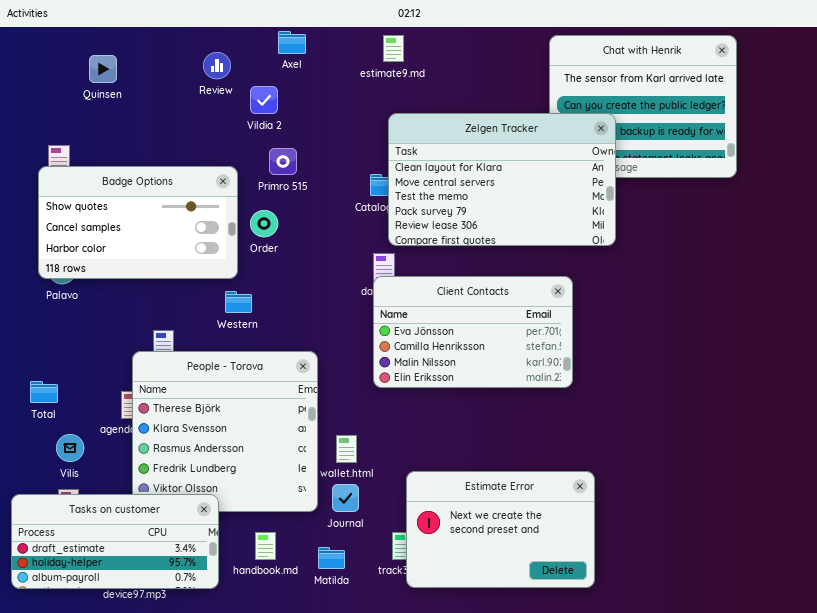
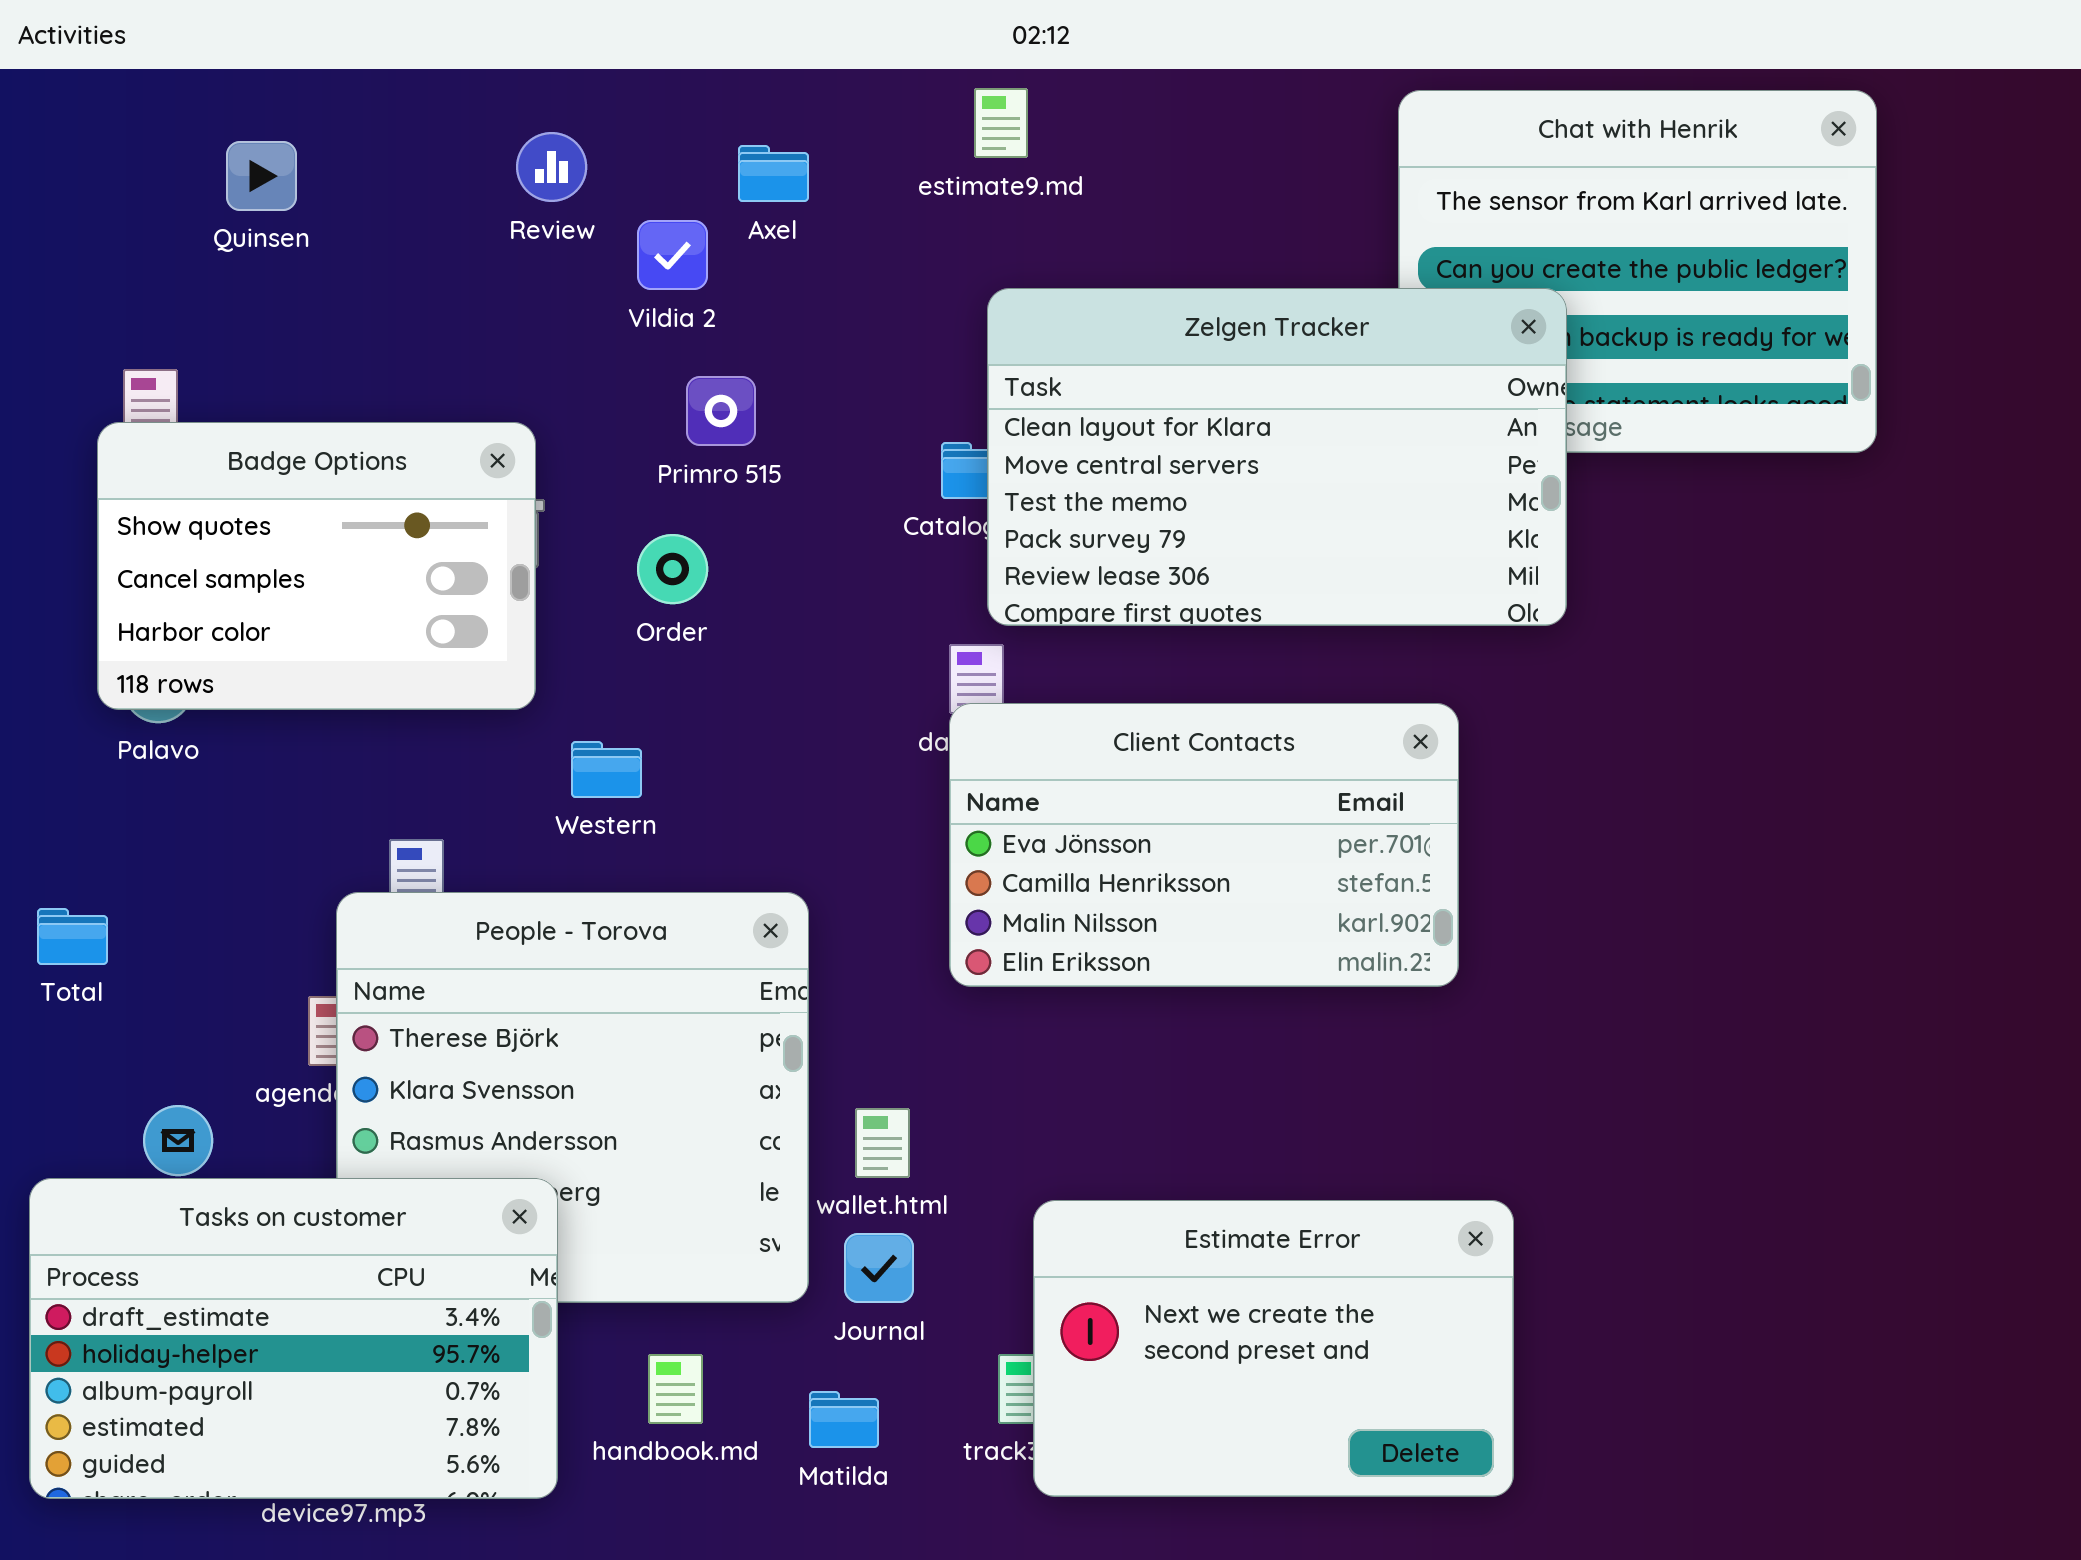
Axel: [278,31,306,54] -> [738,145,809,202], moved
Badge Options: [38,166,238,279] -> [97,422,536,710], resized
Total: [30,381,58,403] -> [37,908,108,965], moved
Tasks on customer: [11,494,219,589] -> [29,1178,558,1499], resized

